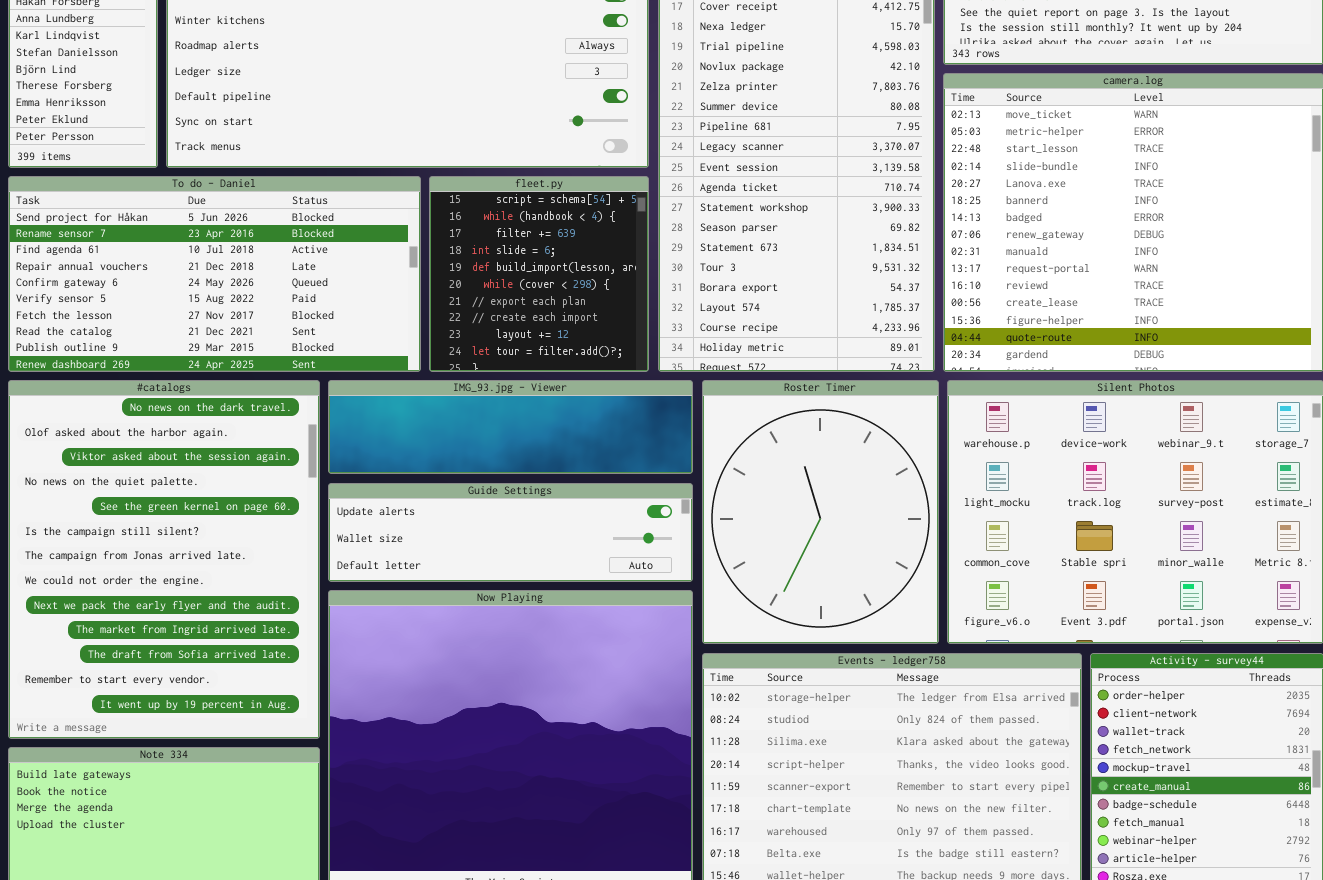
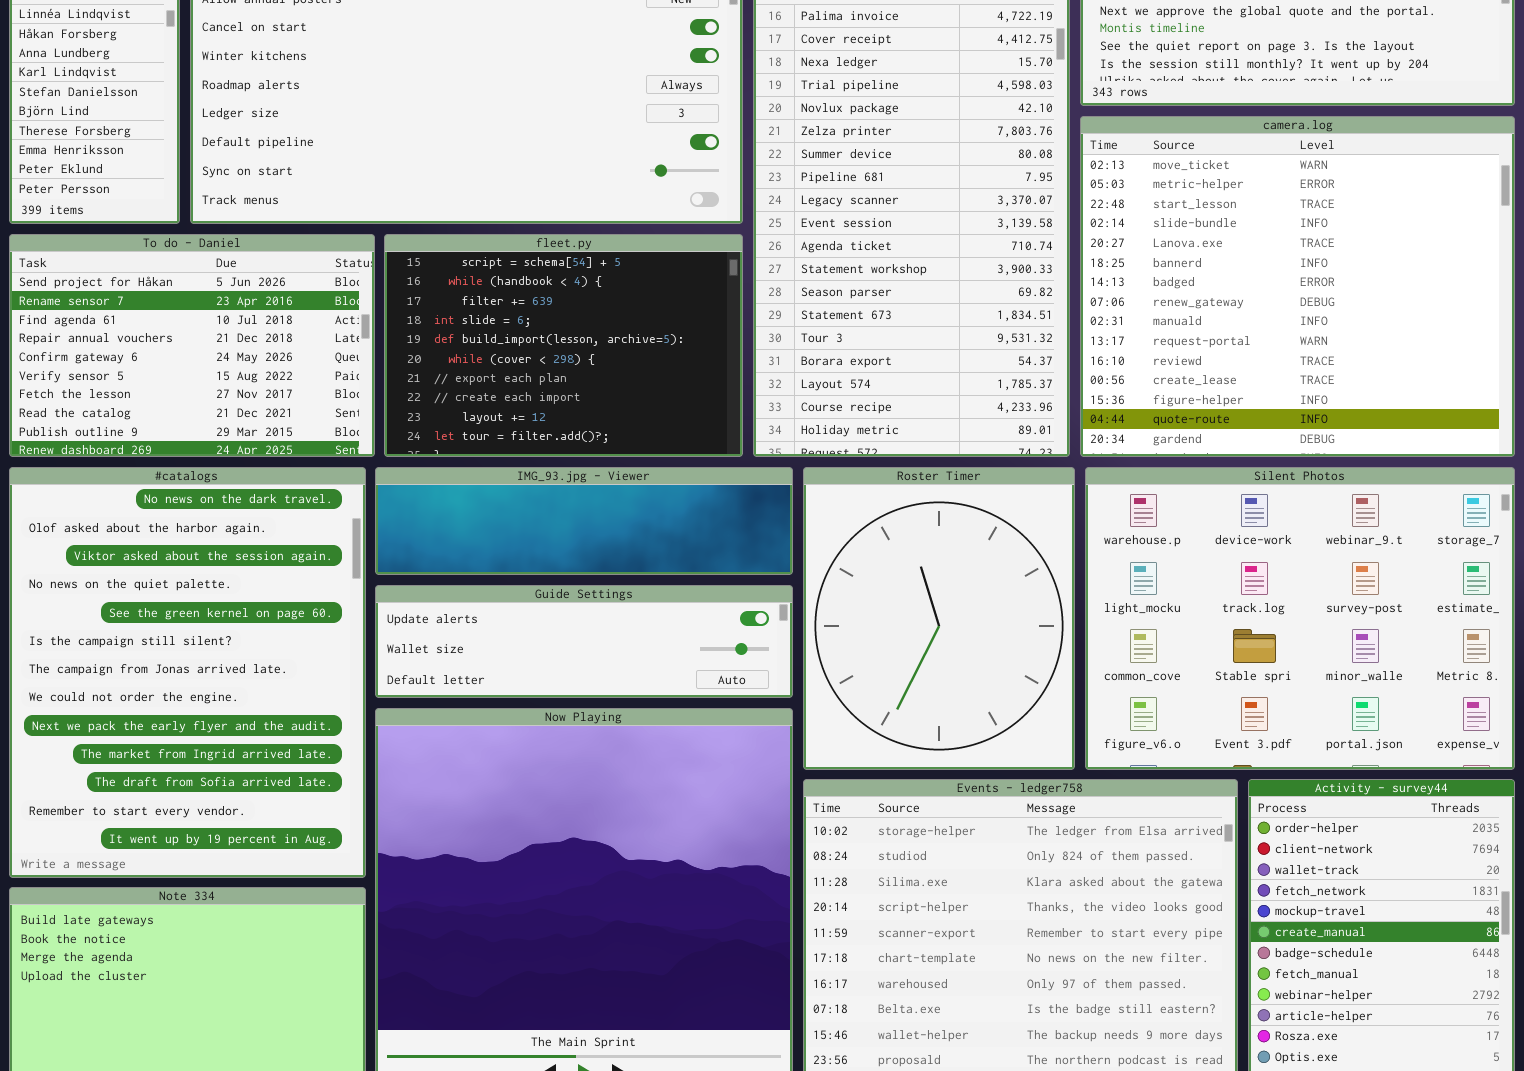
To do - Daniel: [8,176,421,372] -> [9,234,375,457], resized
fleet.py: [429,176,649,372] -> [384,234,743,457], resized

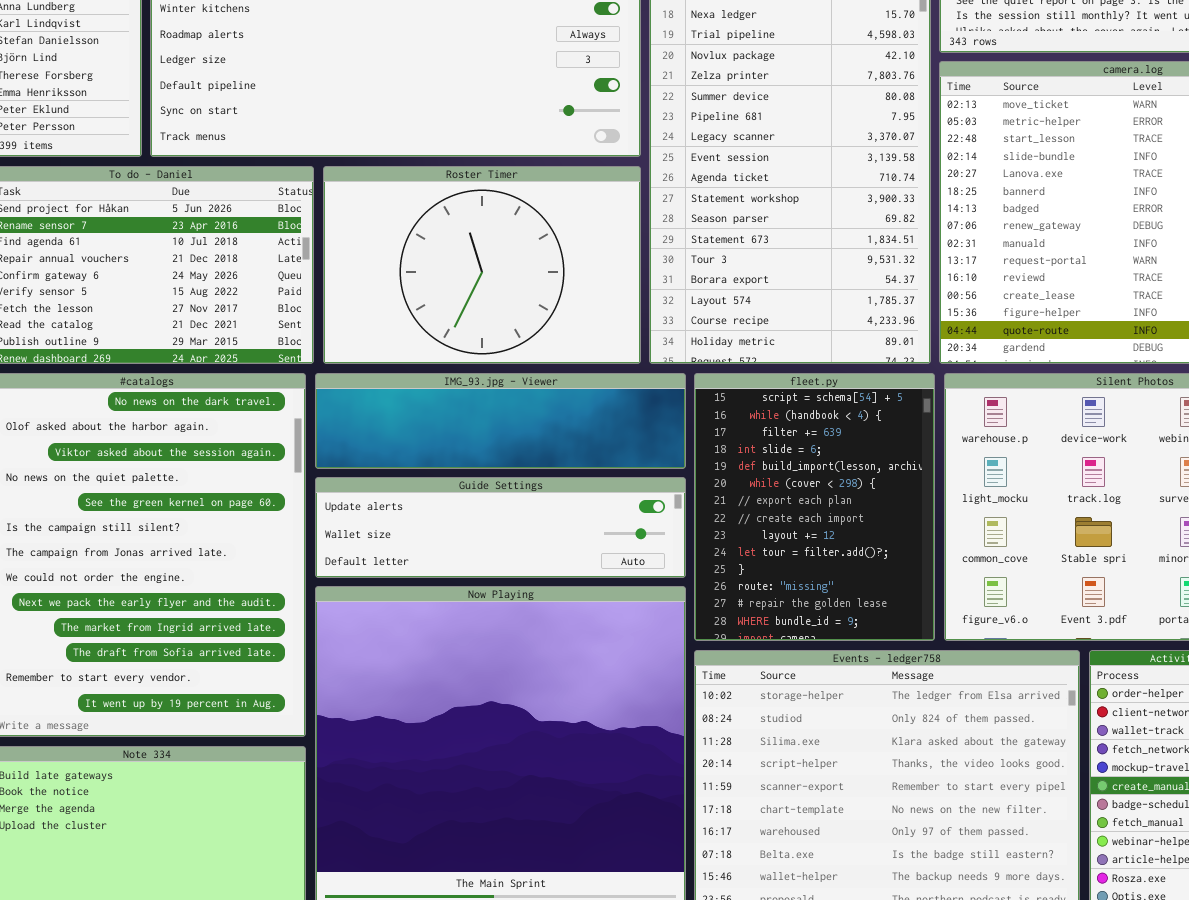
fleet.py: [384,234,743,457] -> [694,373,935,641], moved, resized
Roster Timer: [803,467,1075,770] -> [323,166,641,364], moved, resized

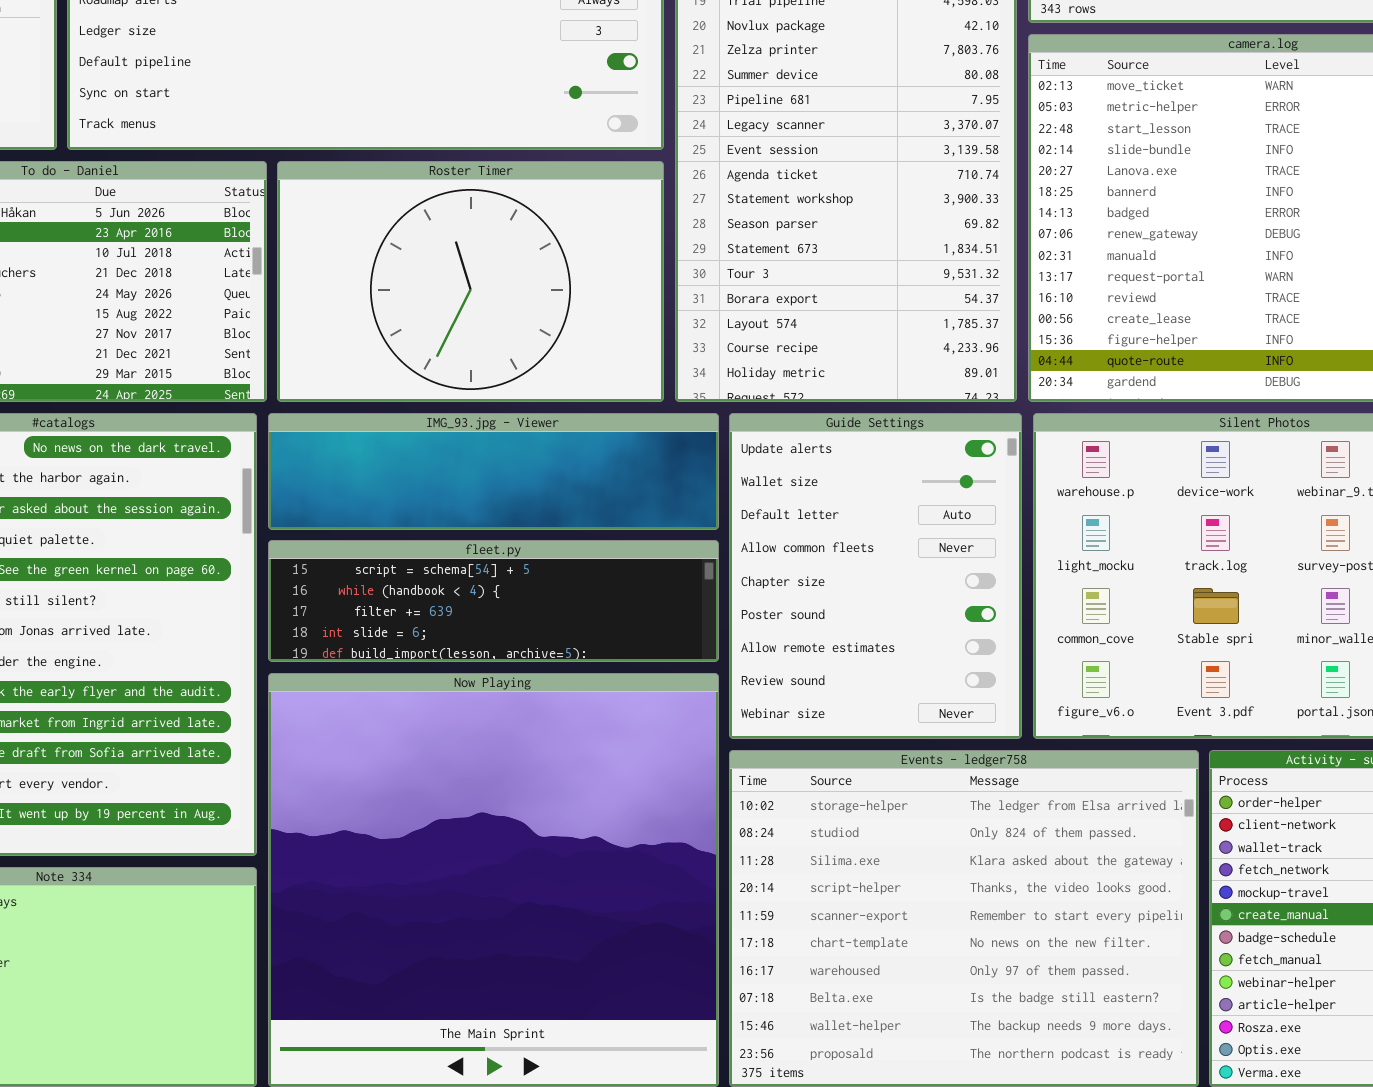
fleet.py: [694,373,935,641] -> [268,540,719,662], moved, resized
Guide Settings: [315,477,686,578] -> [729,413,1022,739], moved, resized

